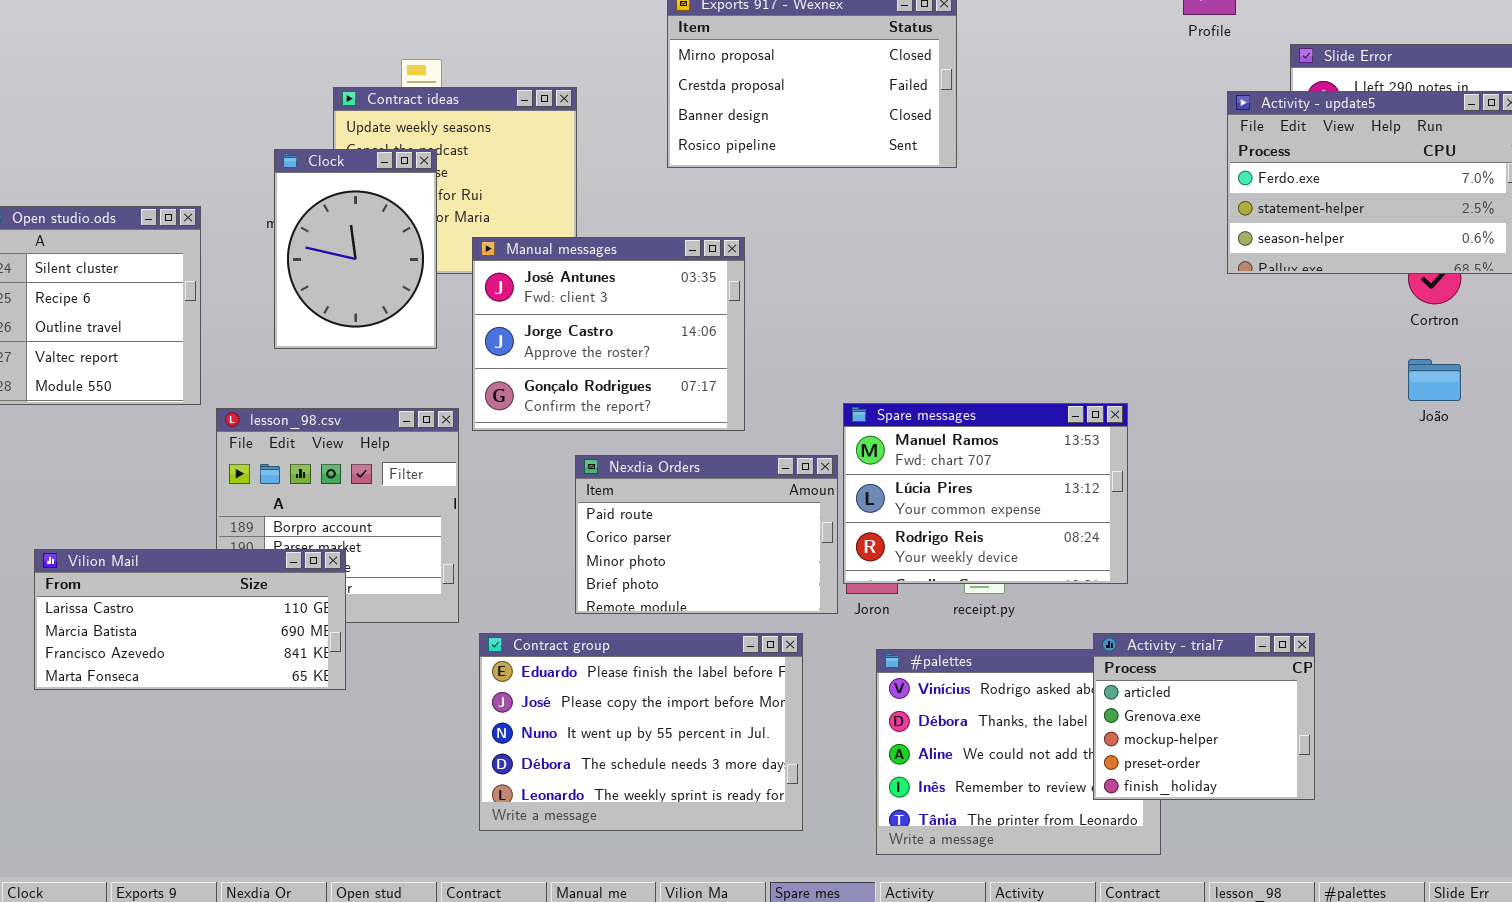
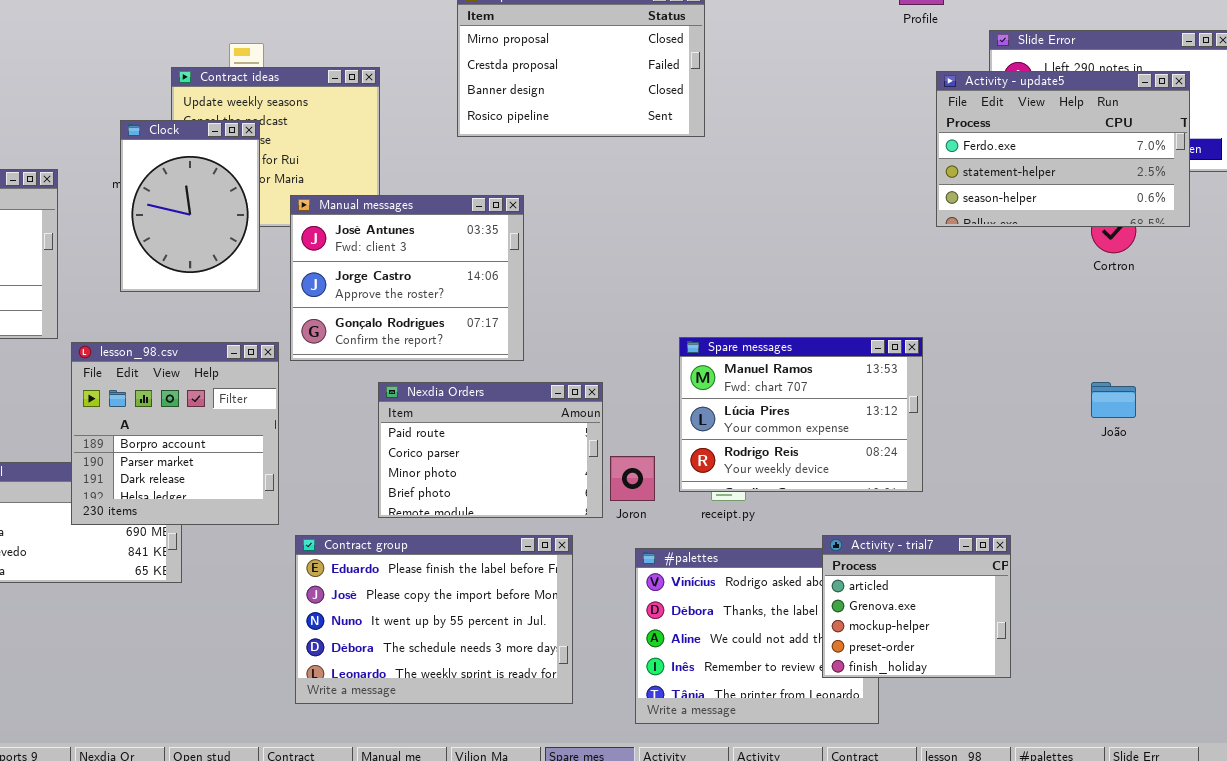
João: [1408,359,1461,401] -> [1091,382,1136,418], moved
Spare messages: [843,403,1128,584] -> [679,337,923,492], moved
lesson_98.csv: [216,408,459,623] -> [71,342,279,525], raised

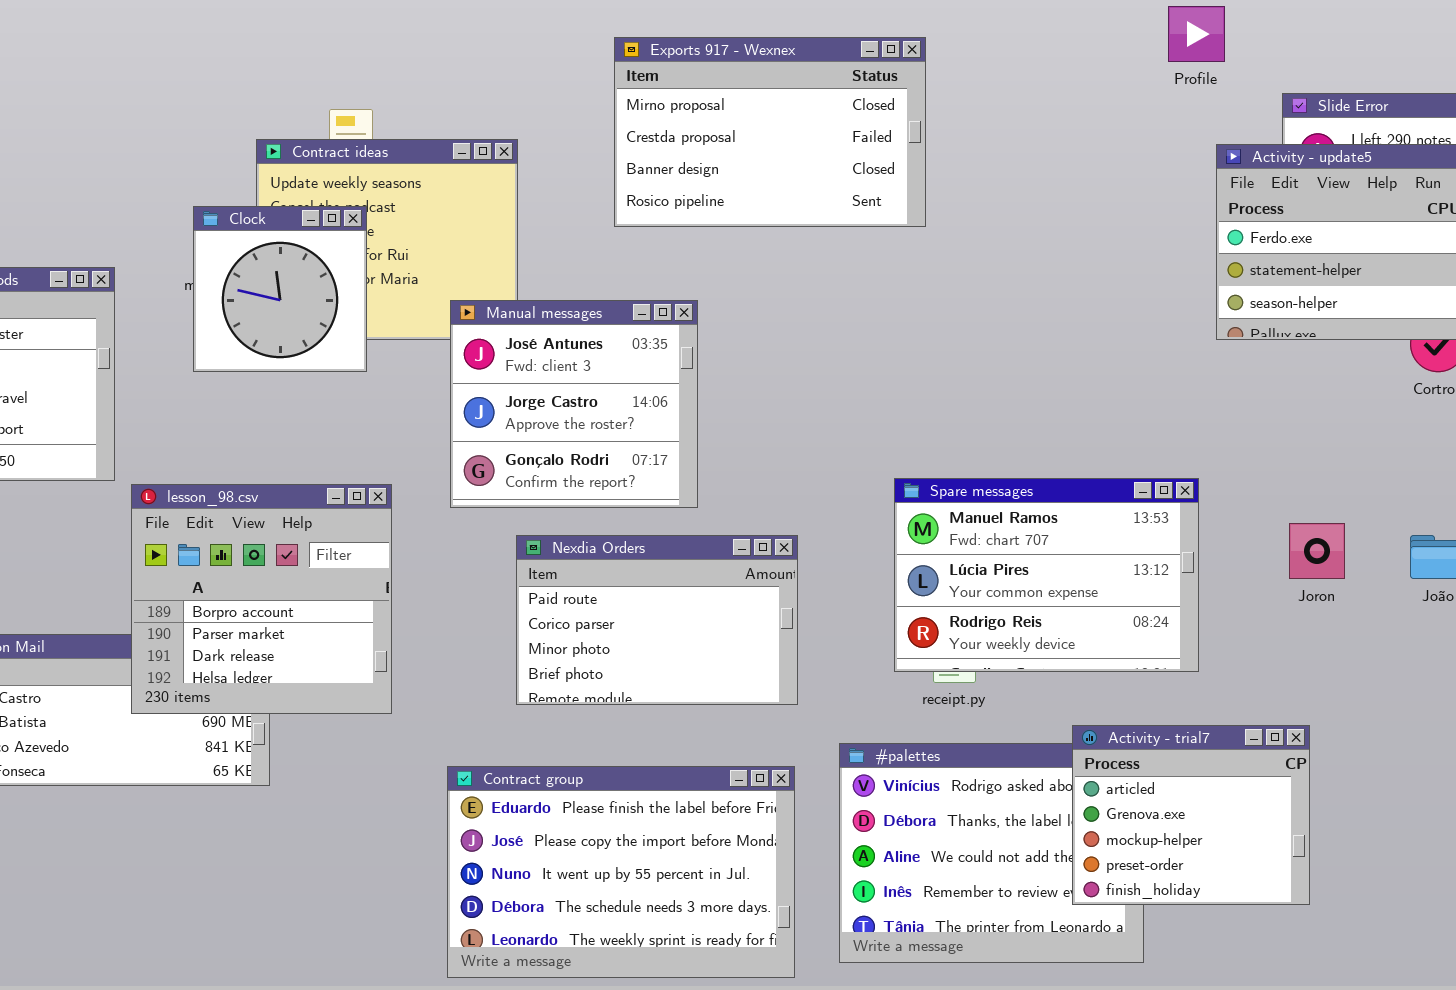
Clock: [120,120,260,292] -> [193,206,367,372], resized
Manual messages: [290,195,524,361] -> [450,300,698,508], resized
Joron: [610,456,655,501] -> [1289,523,1345,579], moved
Contract group: [295,535,573,704] -> [447,766,795,978], moved

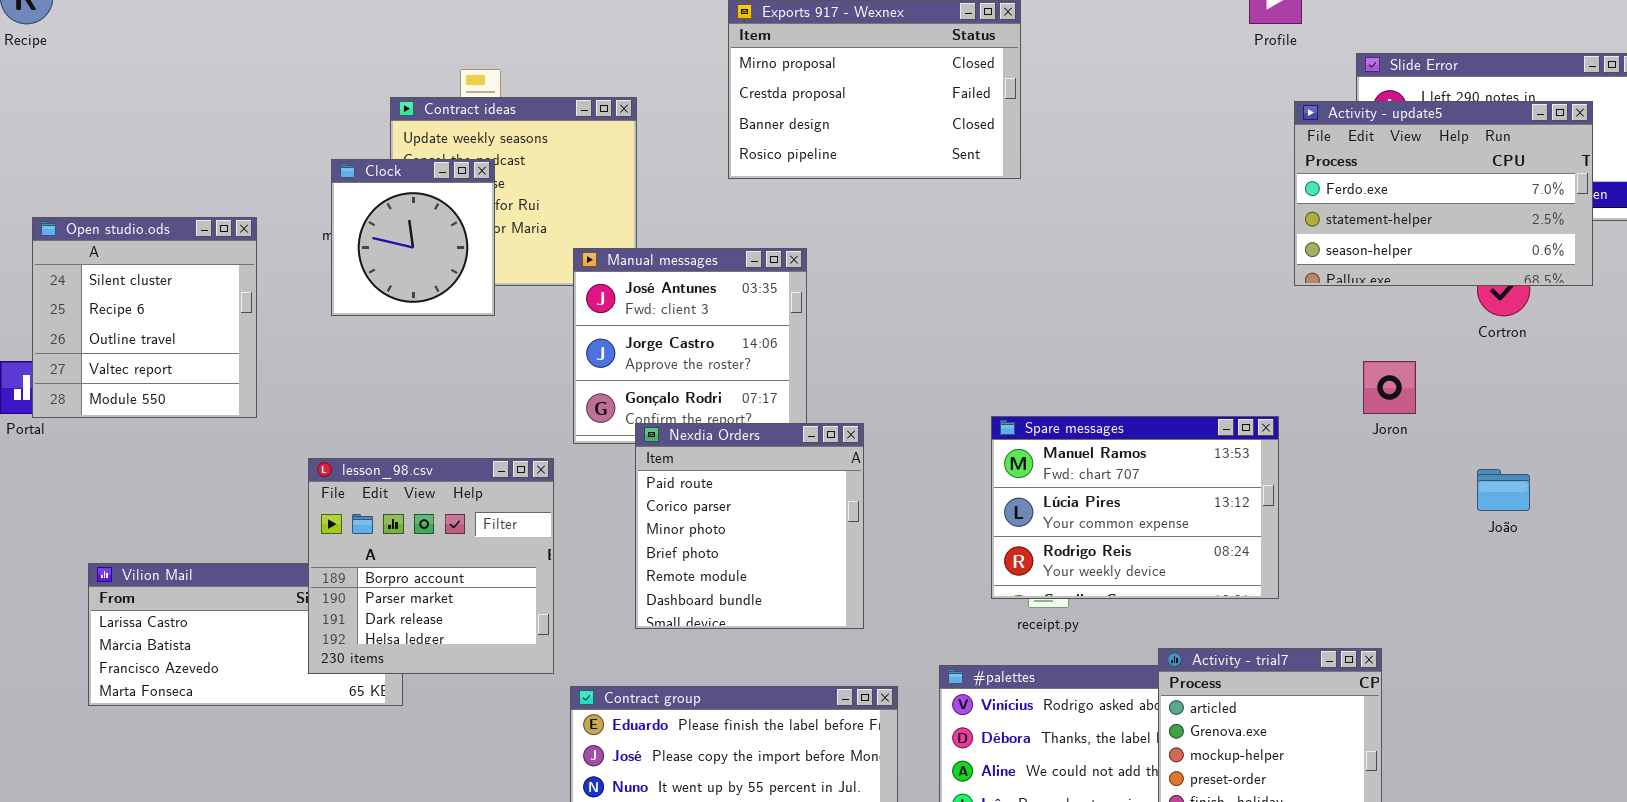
lesson_98.csv: [131,484,392,714] -> [308,458,554,674], moved
Joron: [1289,523,1345,579] -> [1363,361,1416,414], moved
Nexdia Orders: [516,535,798,705] -> [635,423,864,629], resized

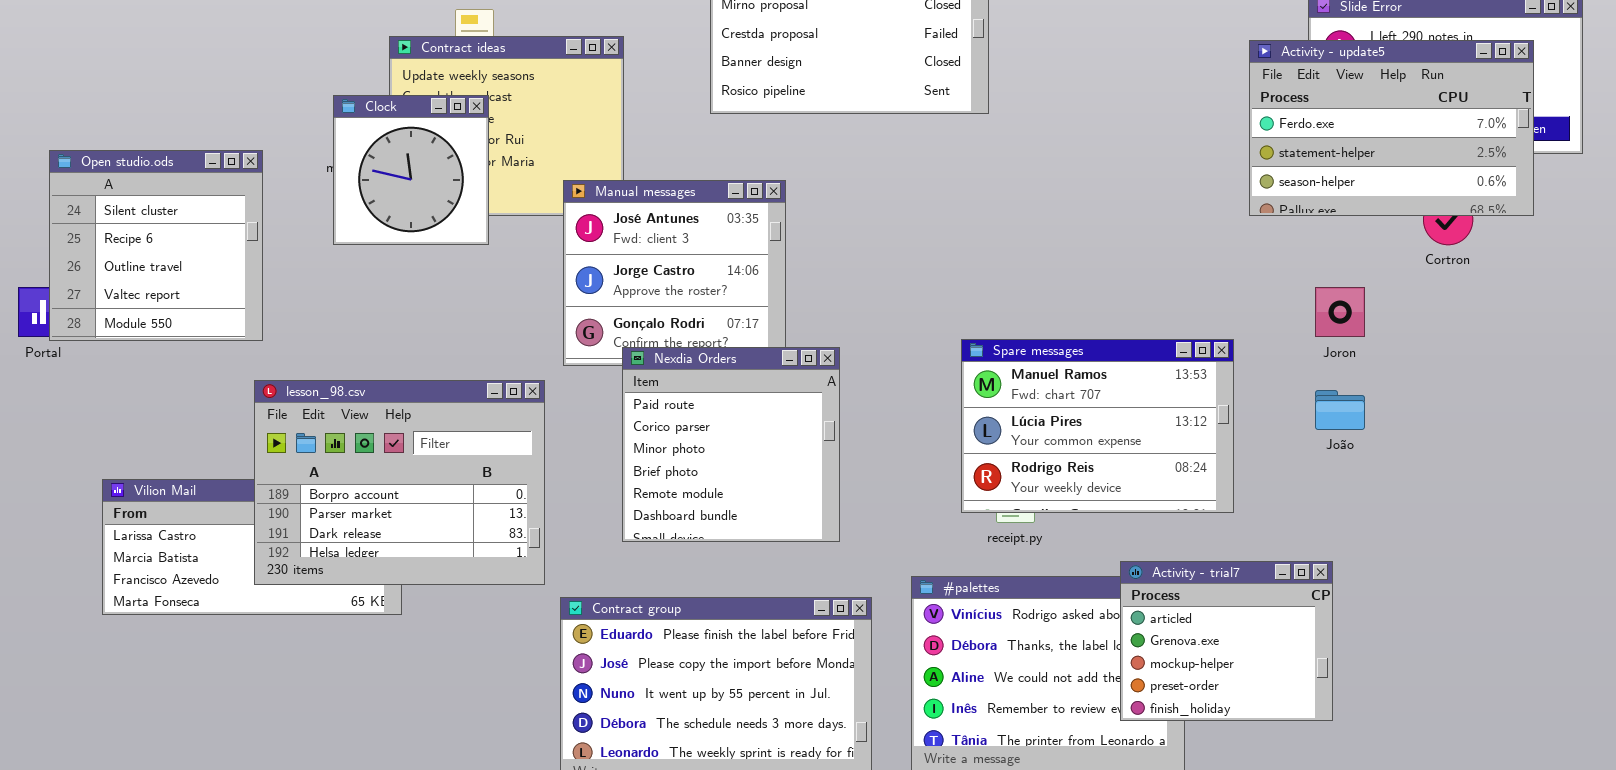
lesson_98.csv: [308,458,554,674] -> [254,380,545,585], resized
João: [1477,469,1530,511] -> [1315,390,1365,430], moved

